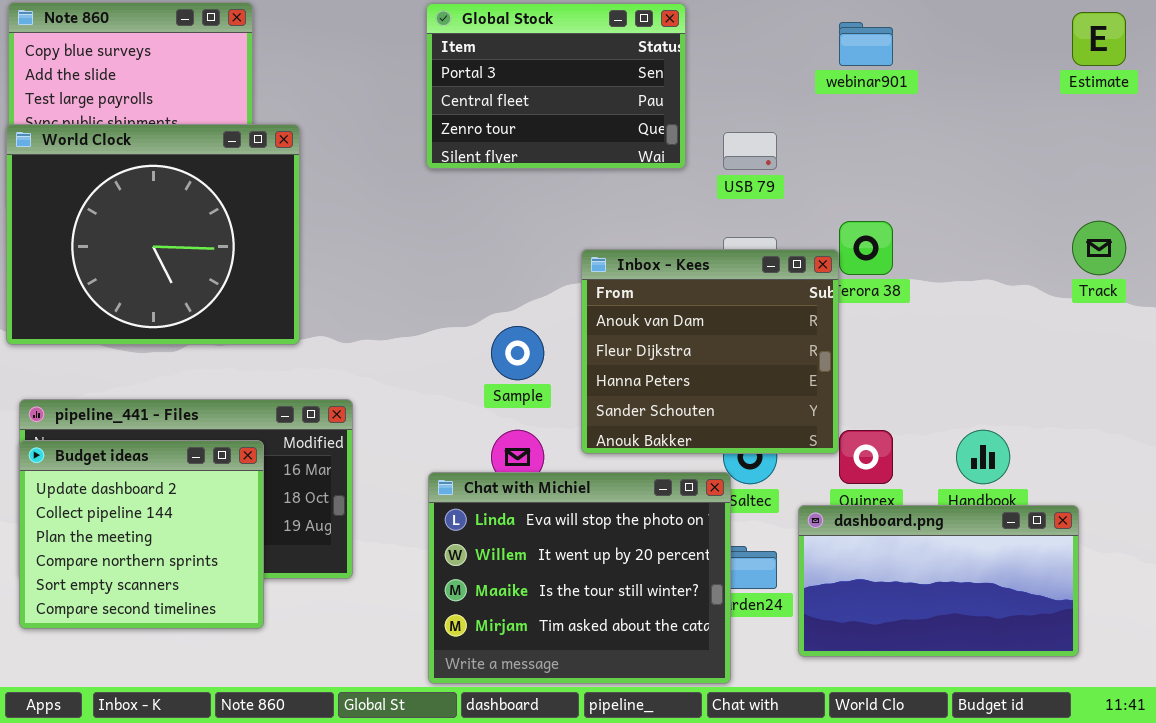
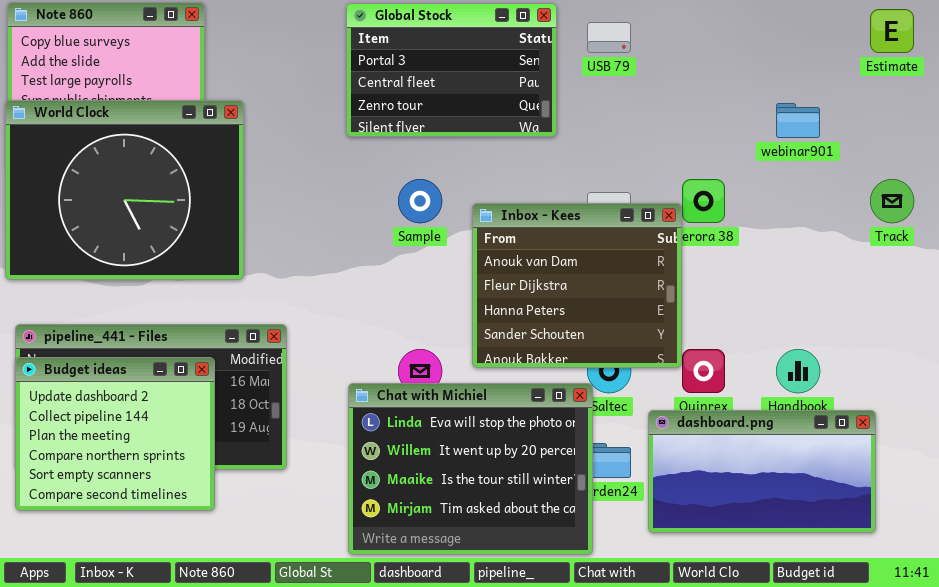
webinar901: [839,22,893,66] -> [776,103,820,138], moved
USB 79: [723,132,777,170] -> [587,22,631,53], moved
Sample: [491,326,544,380] -> [398,179,442,223], moved

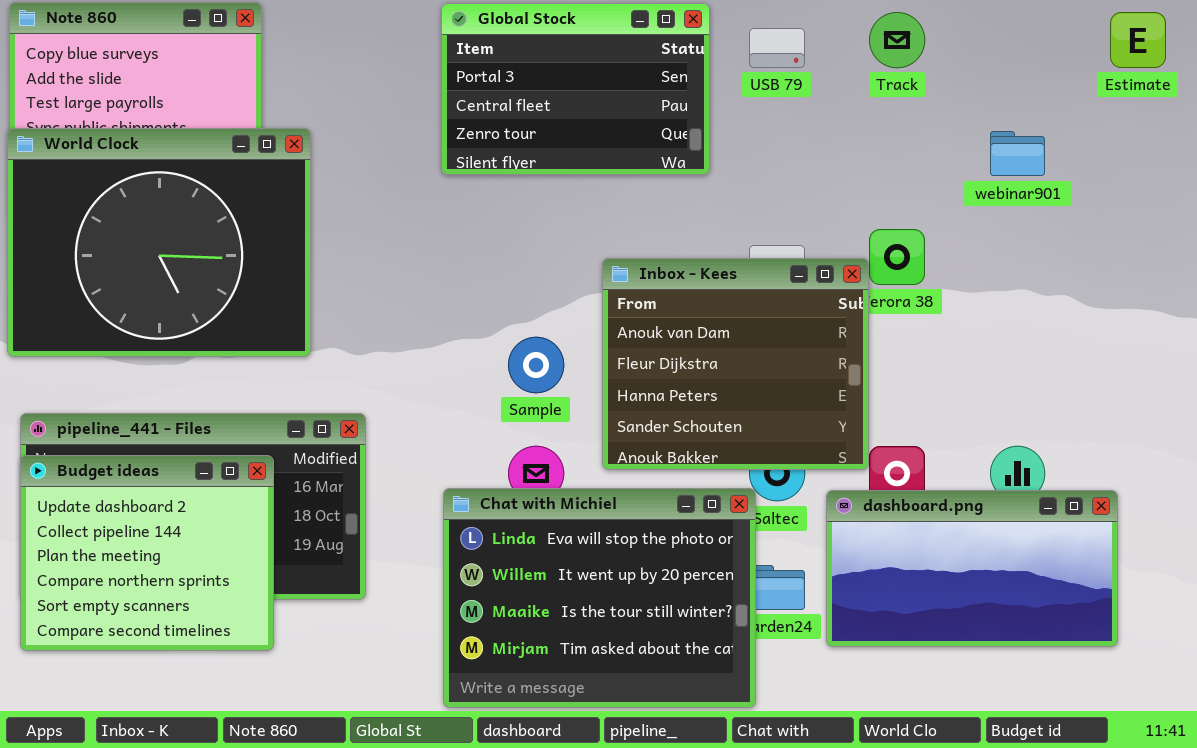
Sample: [398,179,442,223] -> [508,337,564,393], moved
Track: [870,179,914,223] -> [869,12,925,68], moved
dashboard.png: [648,410,876,533] -> [826,490,1118,647], moved

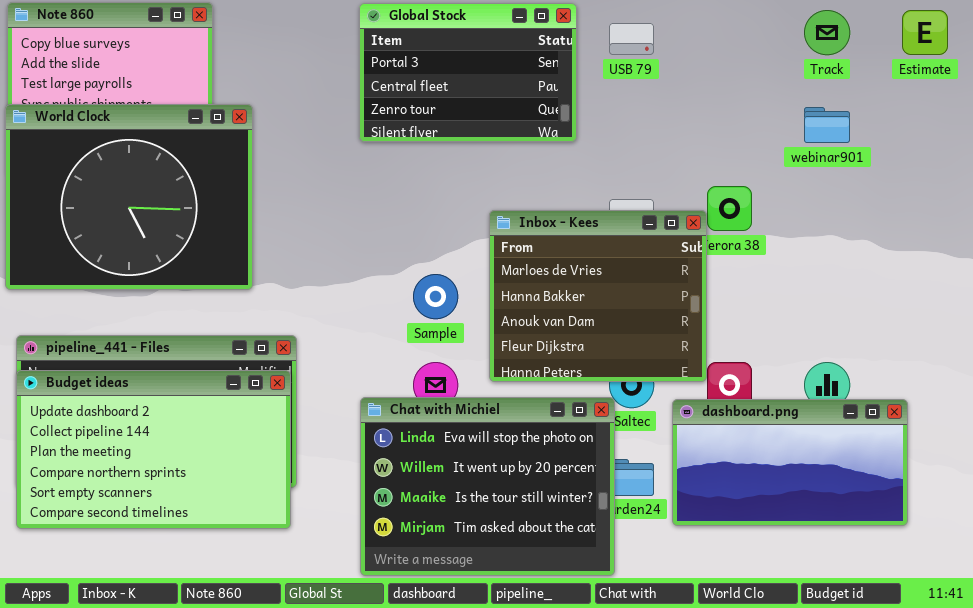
Track: [869,12,925,68] -> [804,10,850,55], moved
Inbox - Kees: [602,258,869,470] -> [489,210,707,382], scrolled up 2 rows
Budget ideas: [20,455,274,651] -> [16,370,291,529], resized

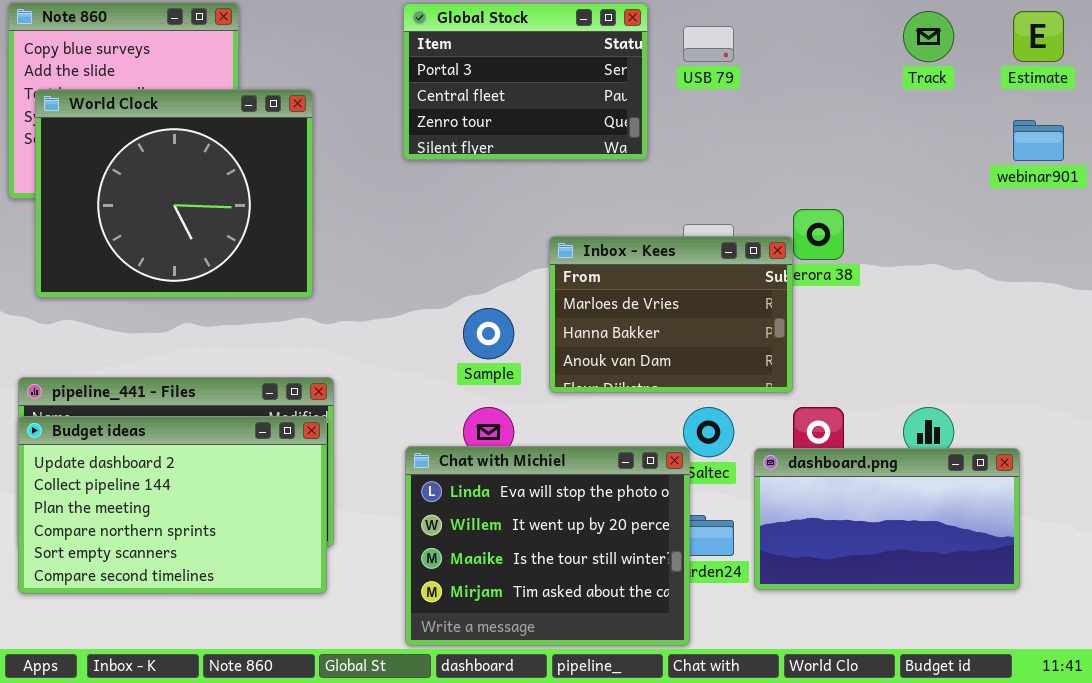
World Clock: [5,104,253,290] -> [35,89,313,298], moved
webinar901: [804,107,850,143] -> [1013,120,1064,161], moved
Inbox - Kees: [489,210,707,382] -> [549,236,793,393], resized

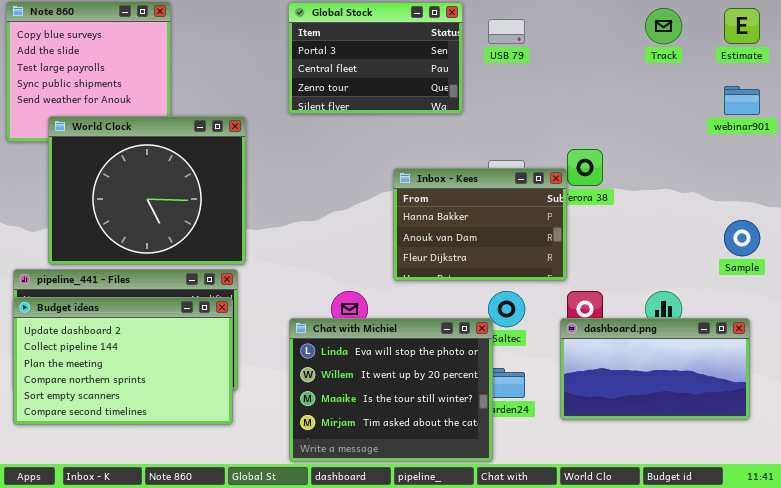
World Clock: [35,89,313,298] -> [48,116,246,265], moved
Inbox - Kees: [549,236,793,393] -> [393,168,567,281], scrolled down 1 row
Sample: [463,308,514,359] -> [724,220,760,256], moved
dashboard.png: [754,448,1020,590] -> [560,318,750,420], moved

